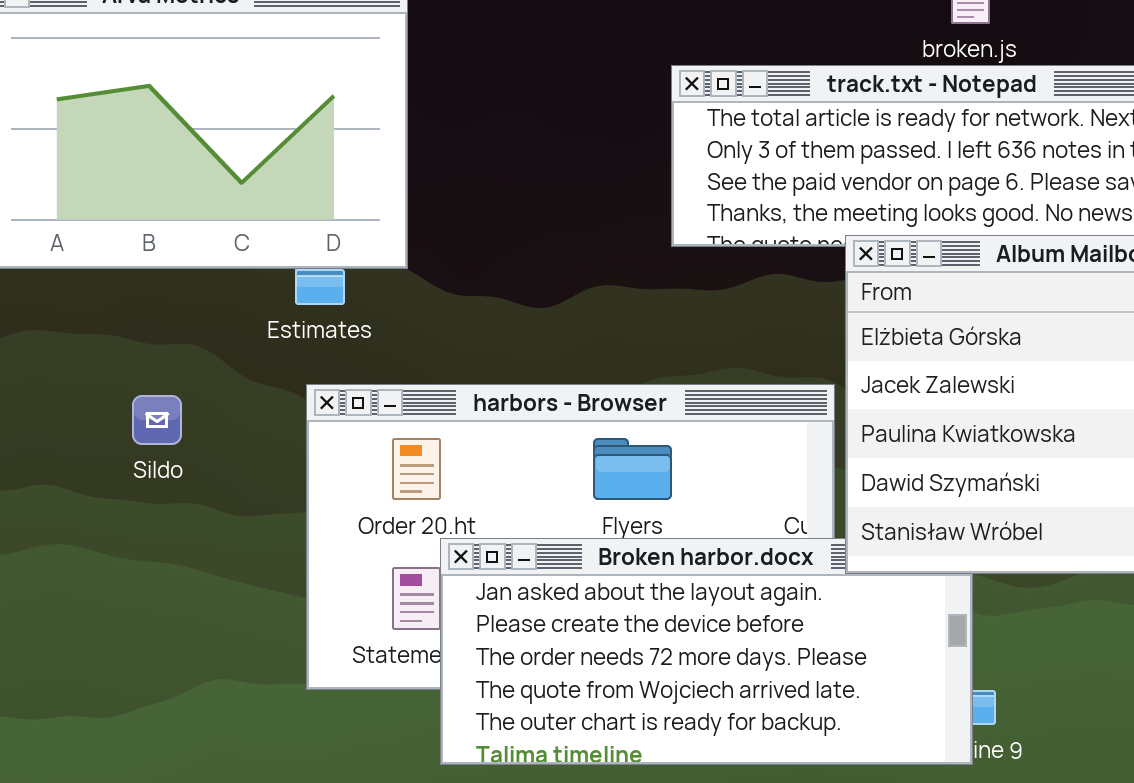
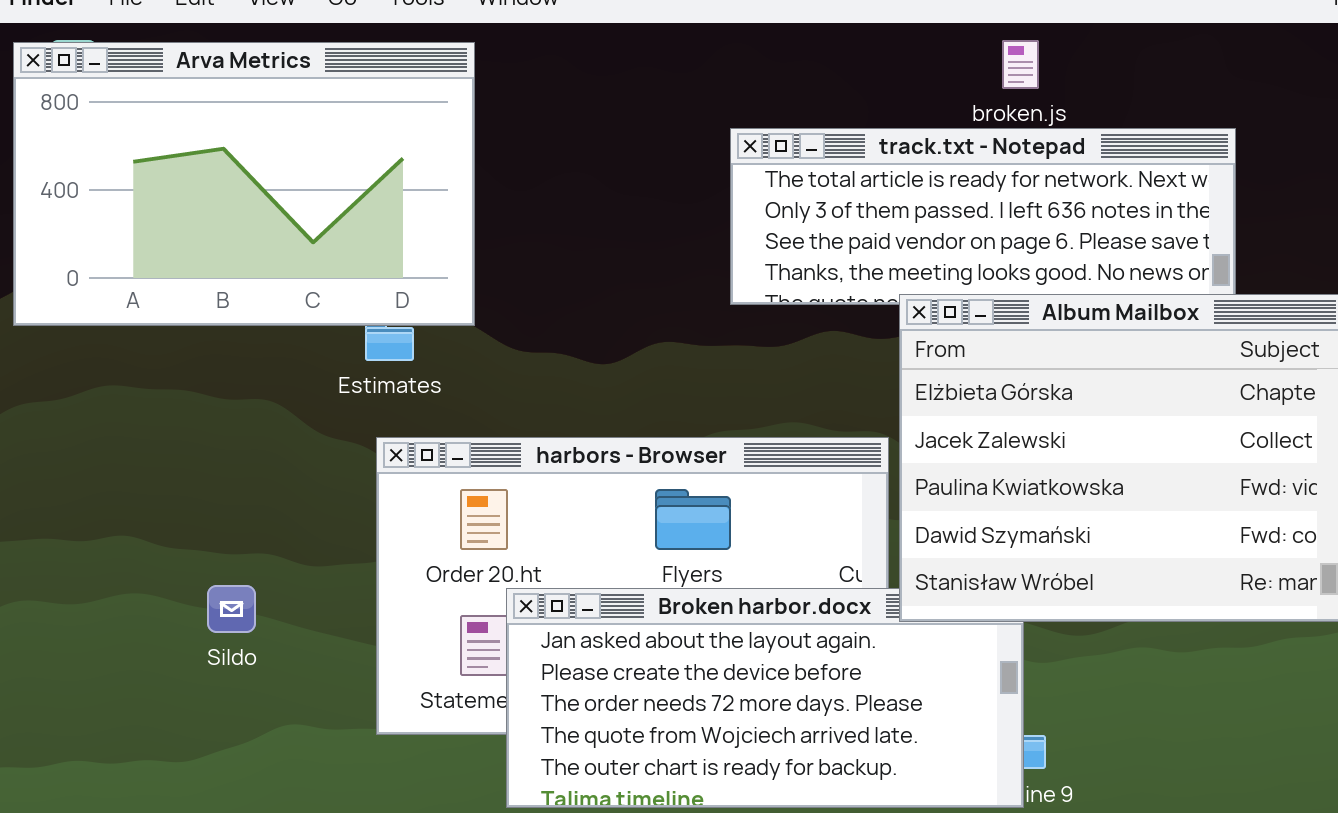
Sildo: [132,395,182,445] -> [207,585,256,633], moved

